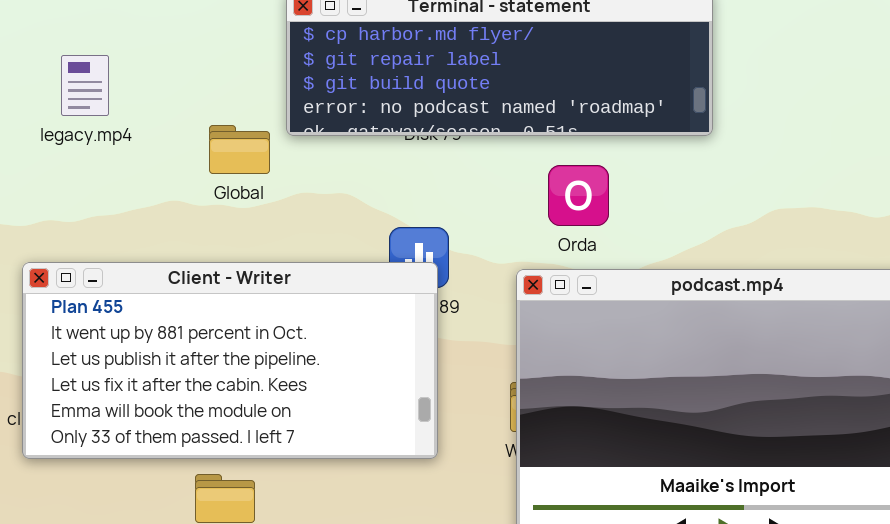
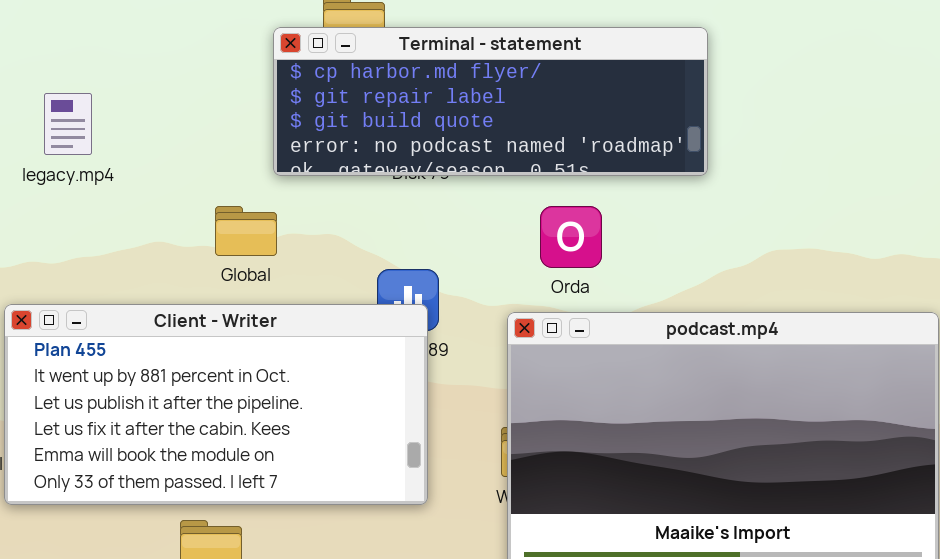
Global: [209,125,270,174] -> [215,206,277,256], moved

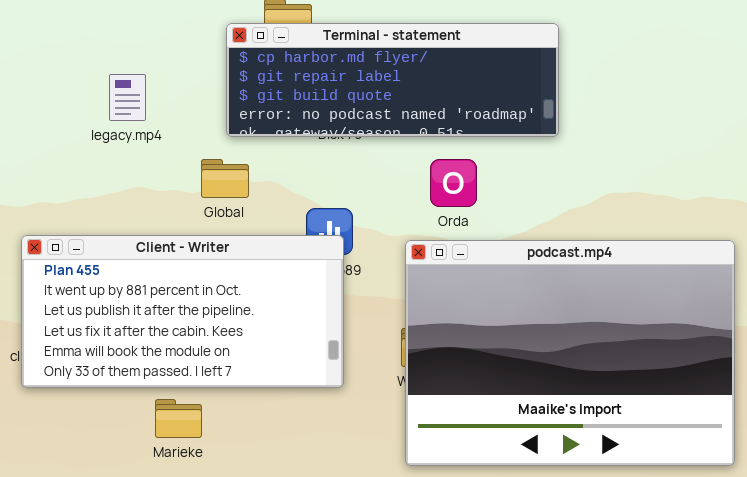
legacy.mp4: [44,93,92,155] -> [109,74,146,121], moved
Global: [215,206,277,256] -> [201,159,249,198], moved

